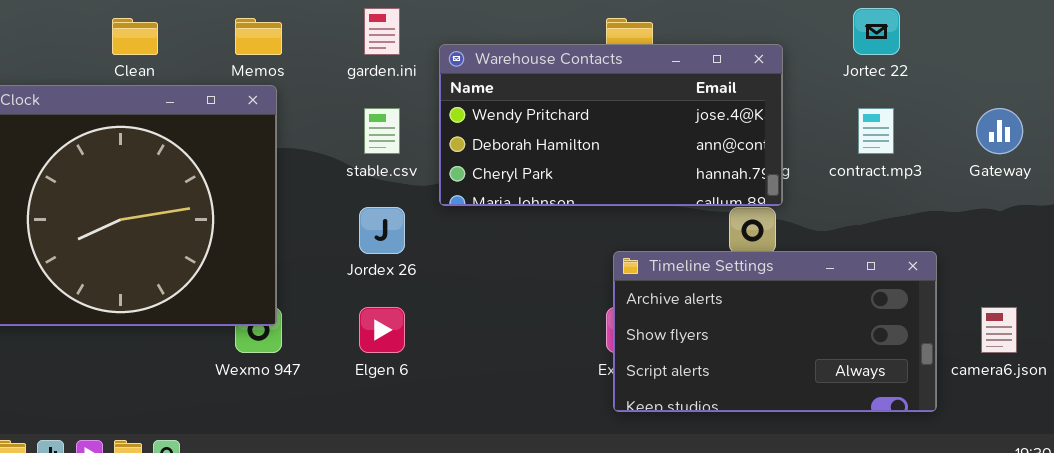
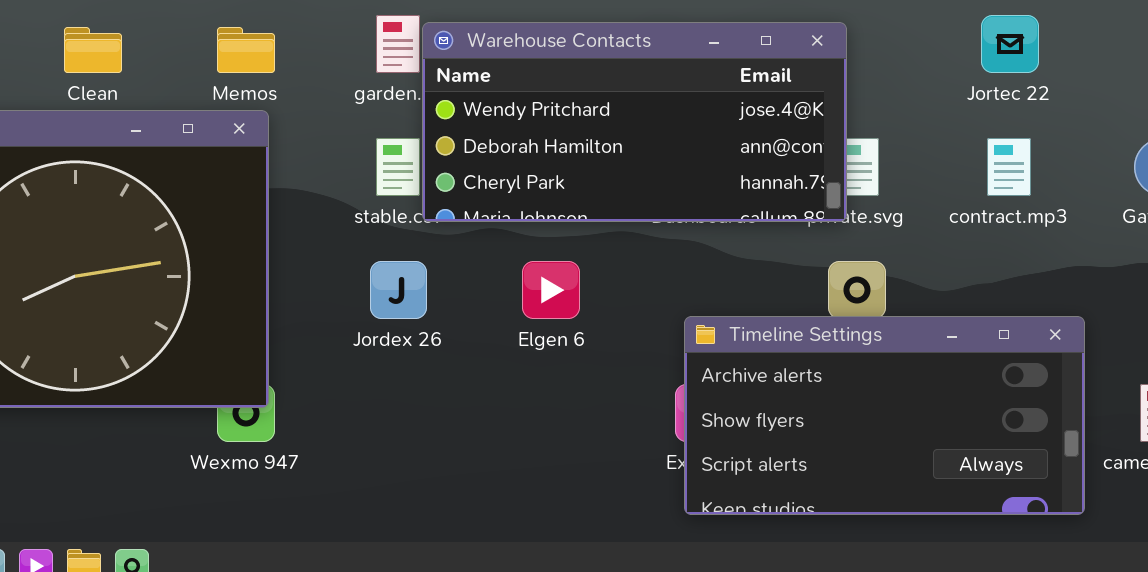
Warehouse Contacts: [439,44,783,206] -> [422,22,847,222], moved
Elgen 6: [359,307,405,353] -> [522,261,580,319], moved

